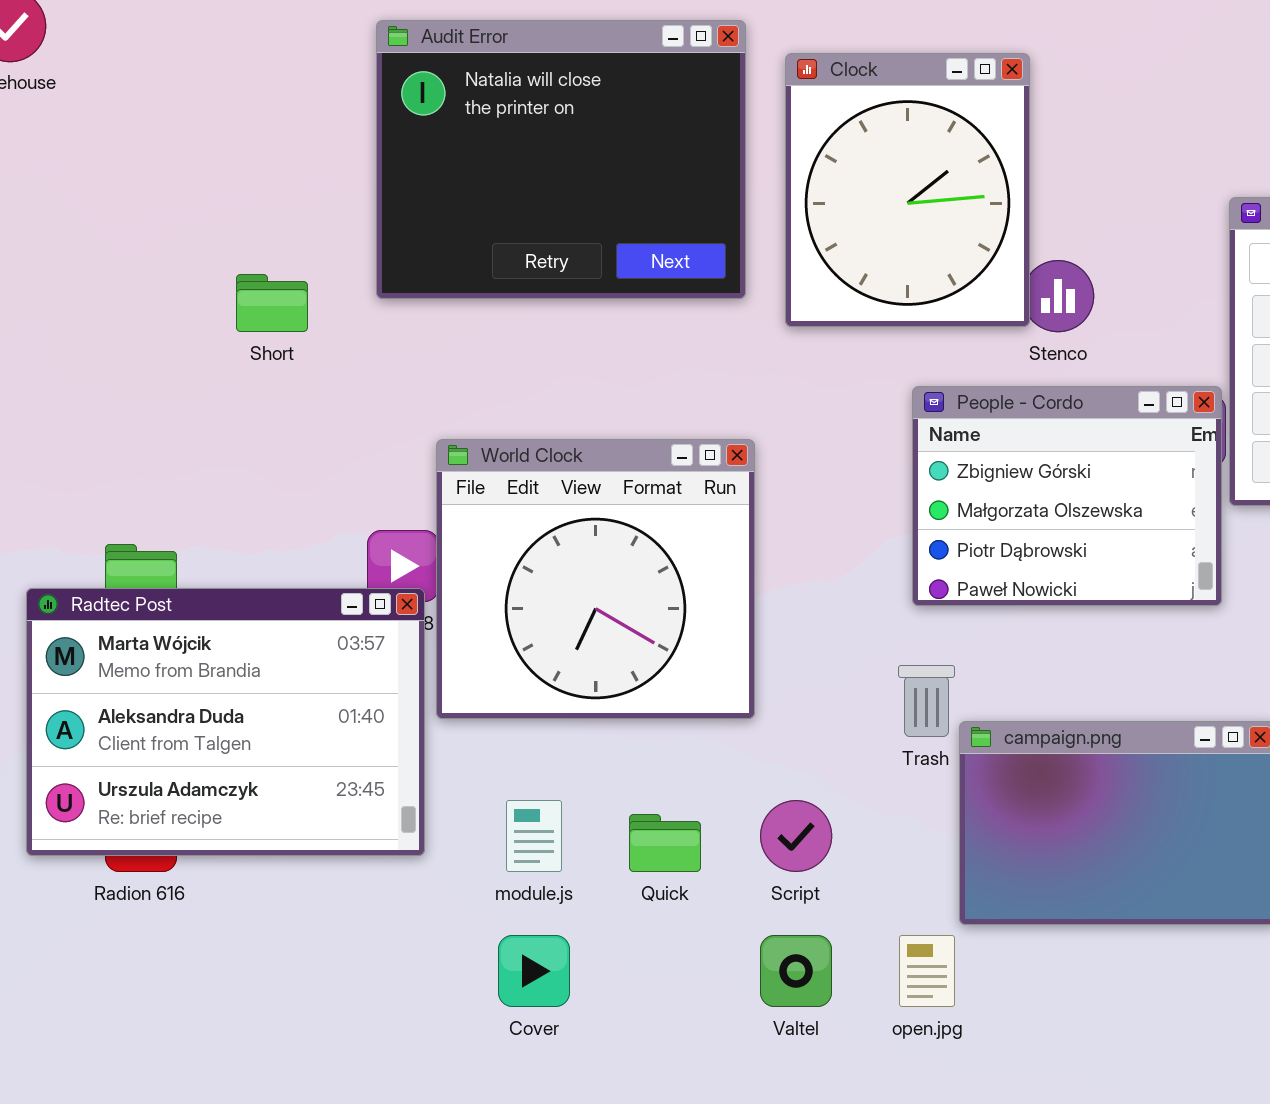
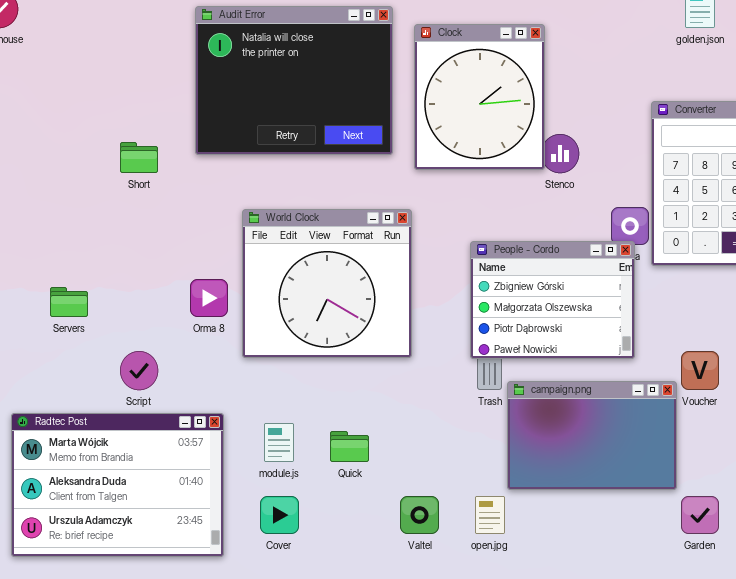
People - Cordo: [912,386,1222,606] -> [470,241,635,359], moved
World Clock: [436,439,755,719] -> [242,209,412,358], moved
Radtec Post: [26,588,425,856] -> [11,413,224,557], moved
Script: [760,800,832,872] -> [120,351,158,390], moved

